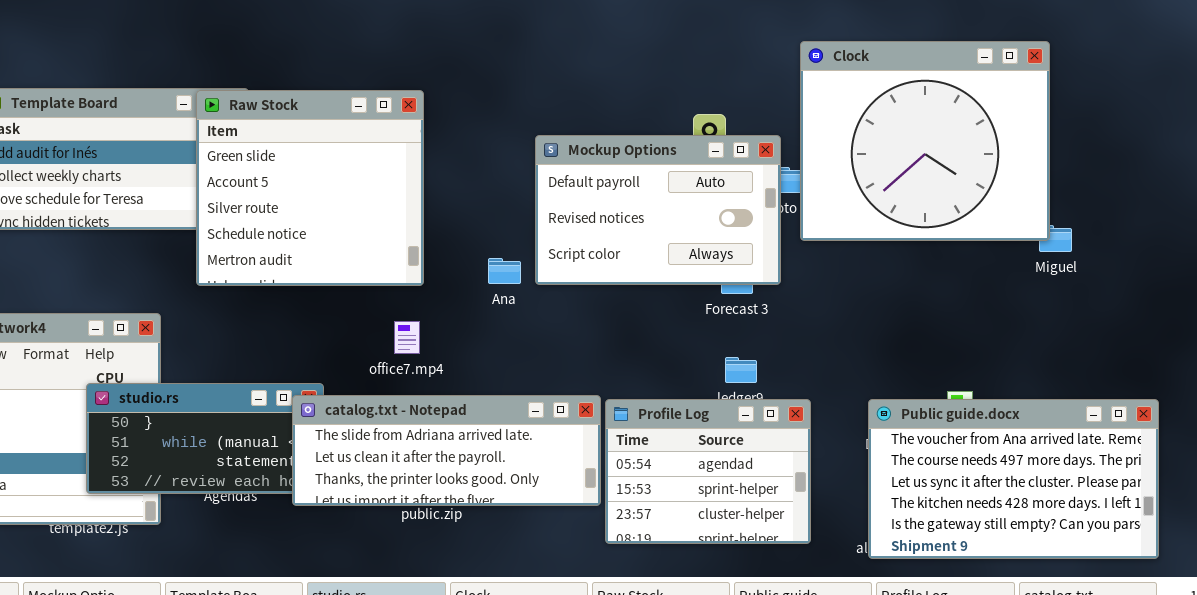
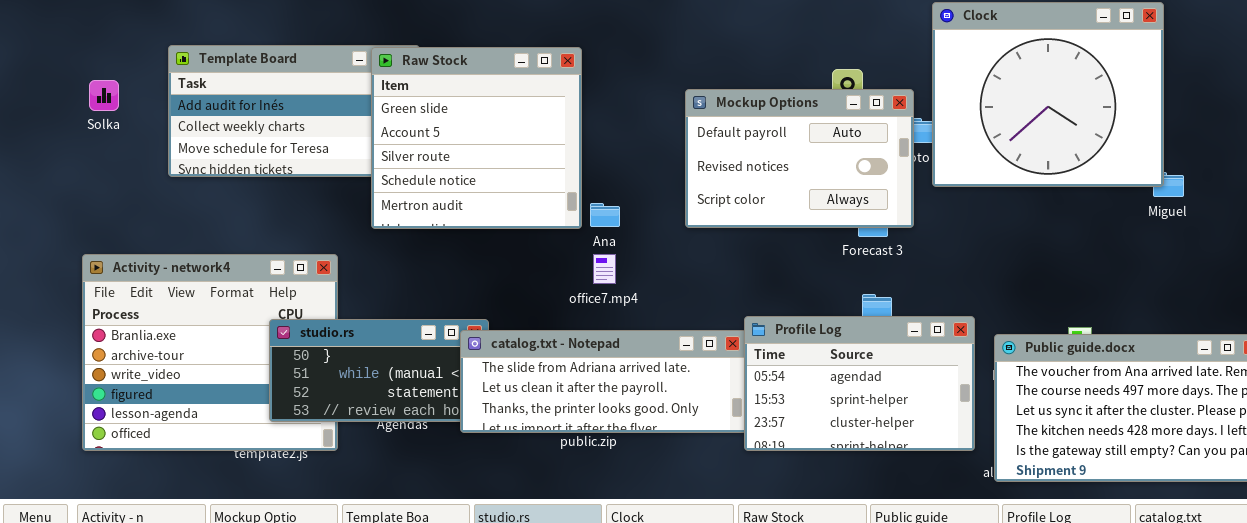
Ana: [488,258,521,284] -> [590,203,620,227], moved
office7.mp4: [394,321,420,354] -> [593,254,616,284], moved
Profile Log: [605,399,811,544] -> [744,316,975,451], moved, resized

